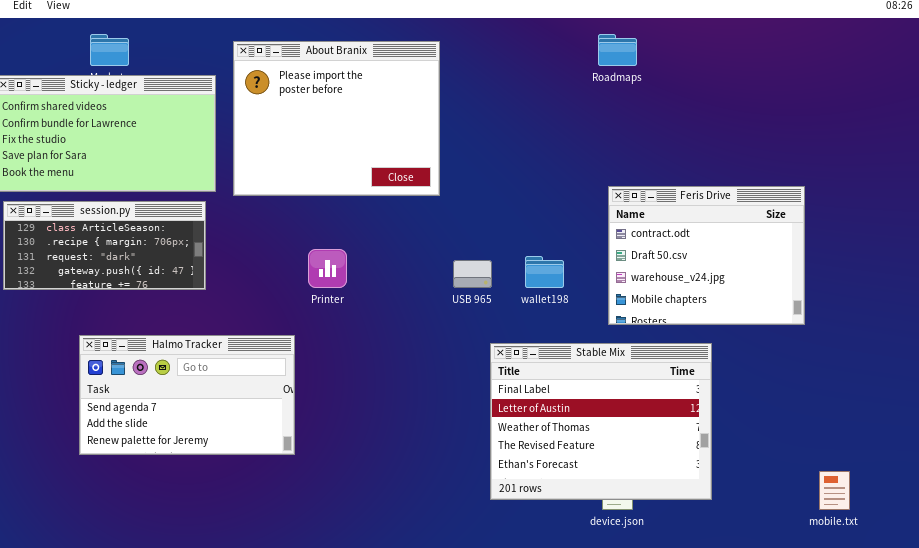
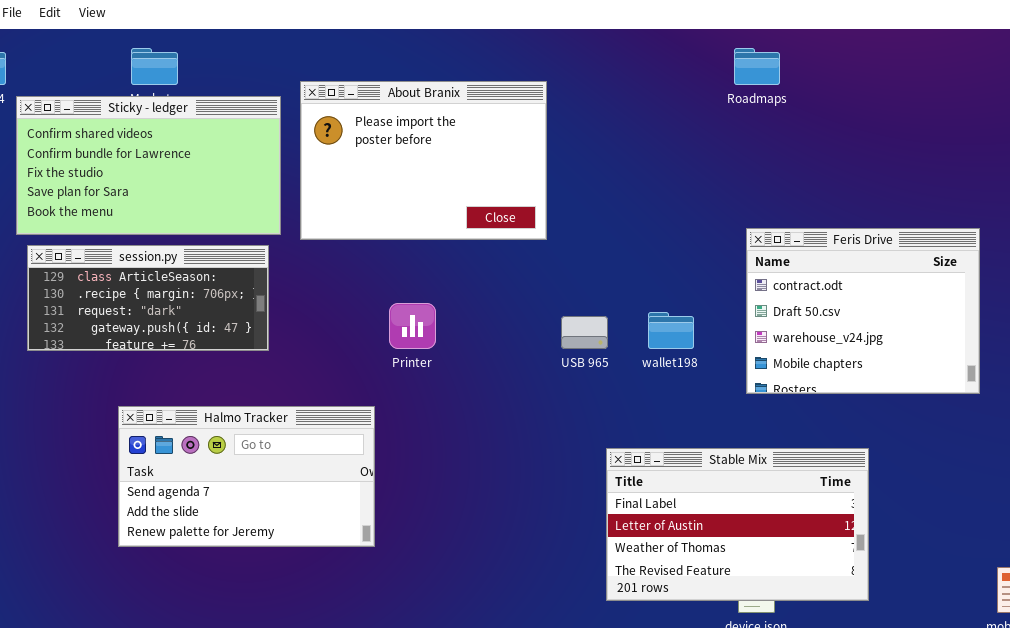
About Branix: [233,41,440,196] -> [300,81,547,240], resized
Stable Mix: [490,343,712,500] -> [606,448,869,601], resized

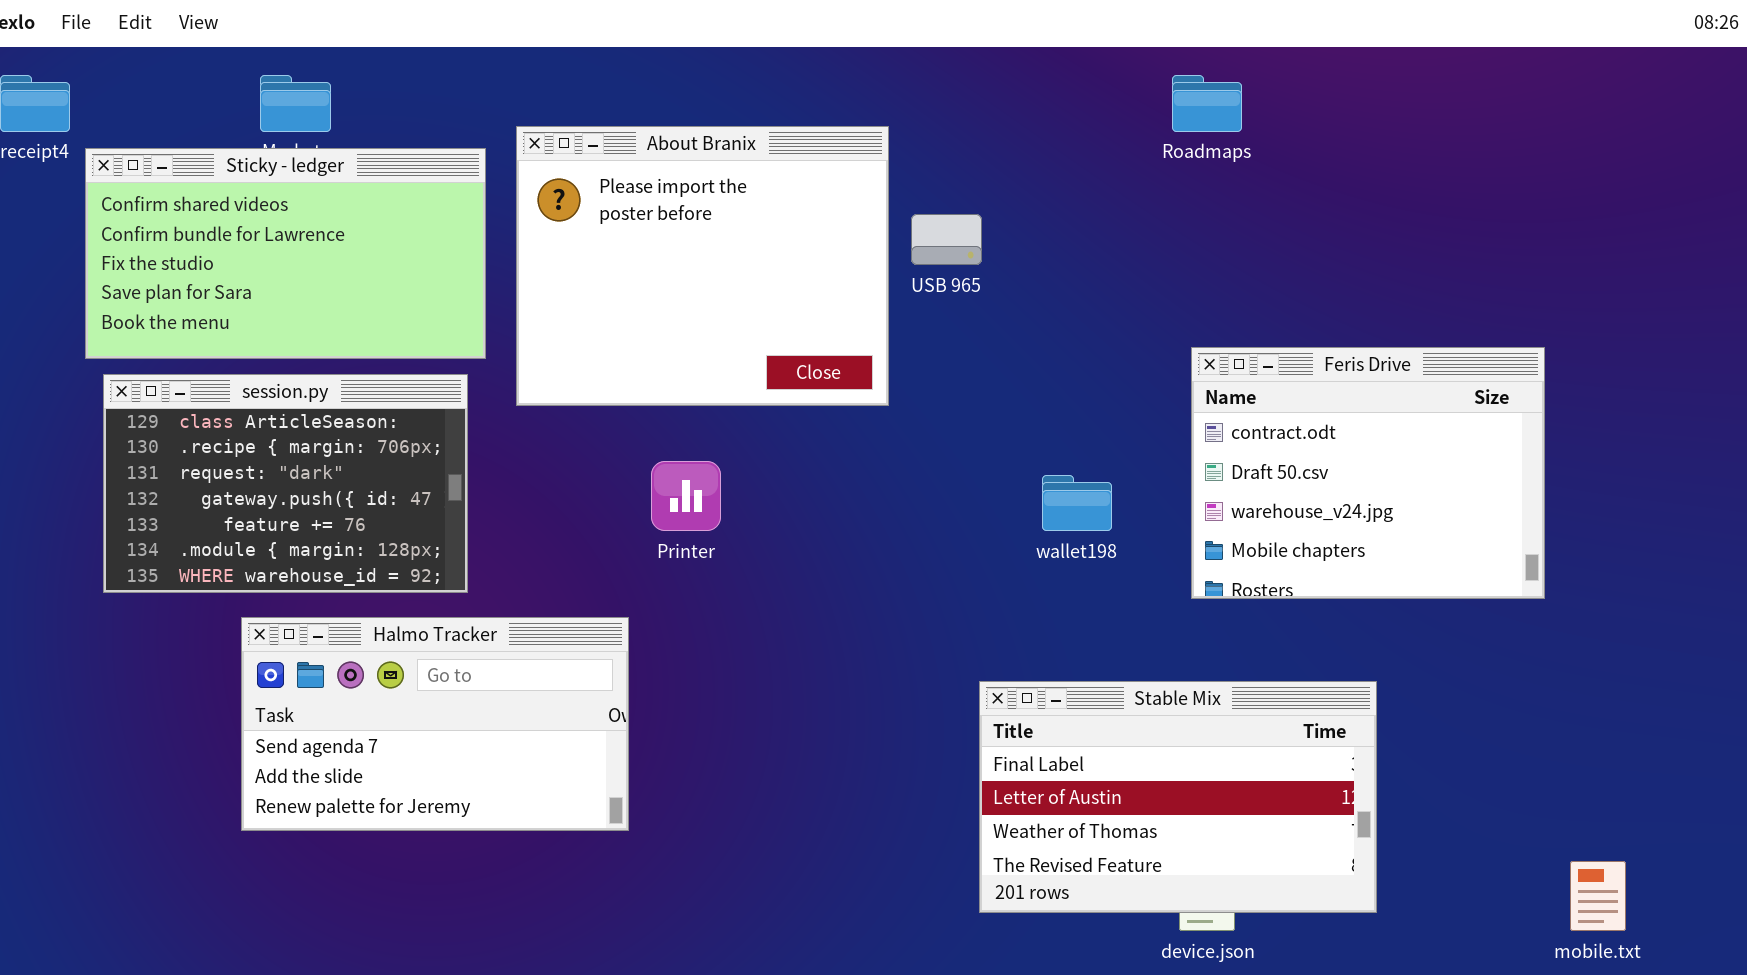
About Branix: [300,81,547,240] -> [516,126,889,406], resized
session.py: [27,245,269,351] -> [103,374,468,593], resized
USB 965: [561,316,608,349] -> [911,214,982,265], moved

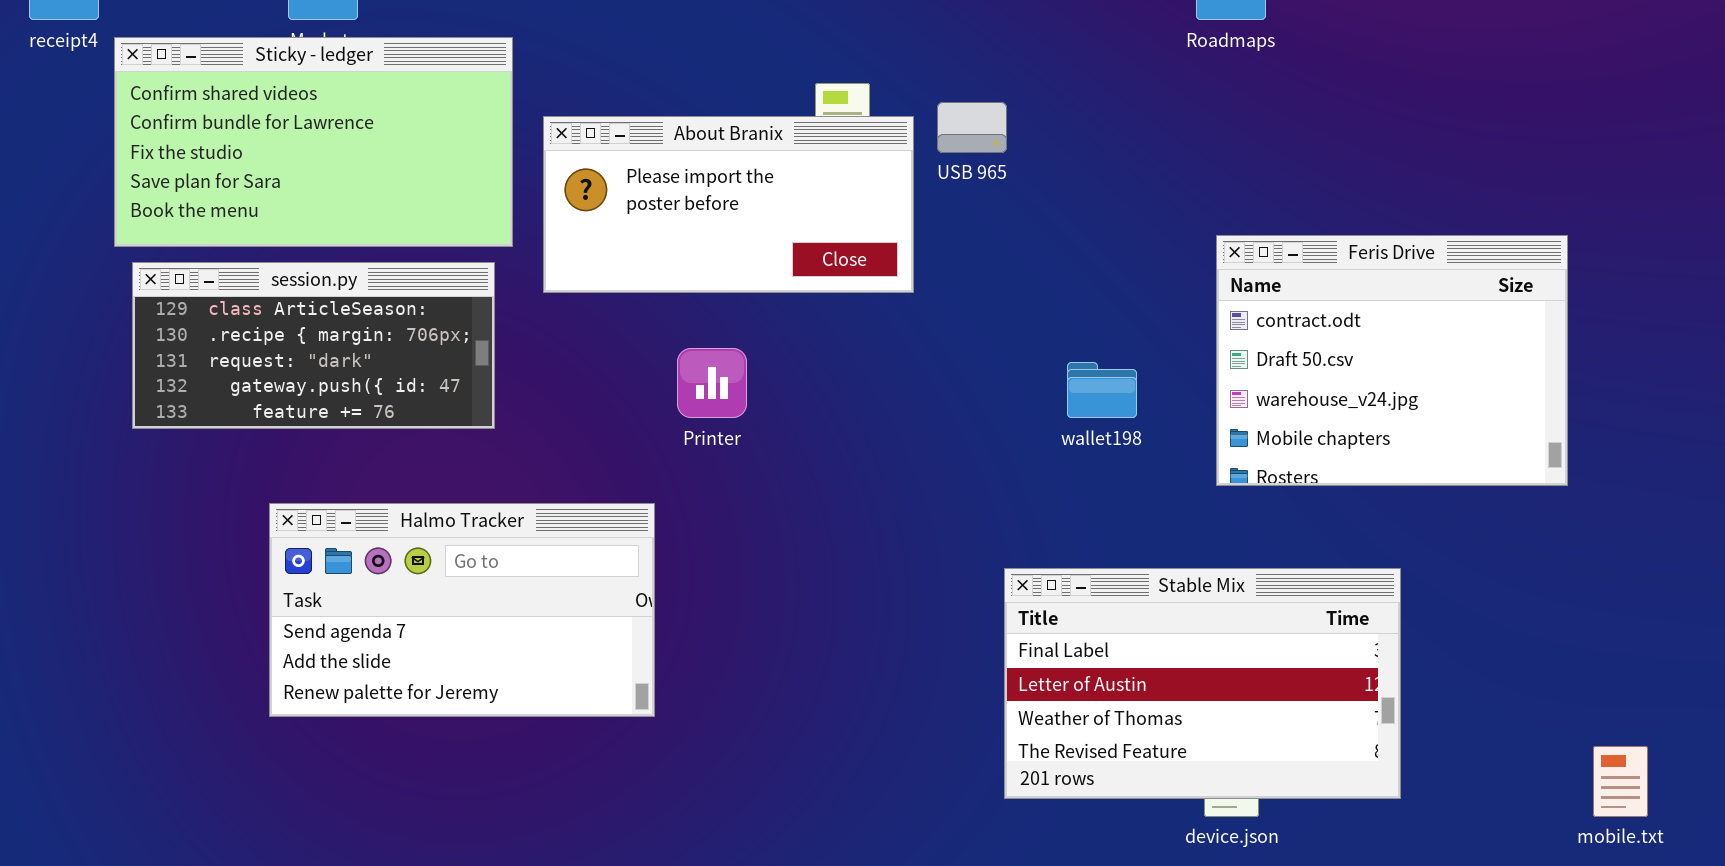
About Branix: [516,126,889,406] -> [543,116,914,293], resized
session.py: [103,374,468,593] -> [132,262,495,429], resized

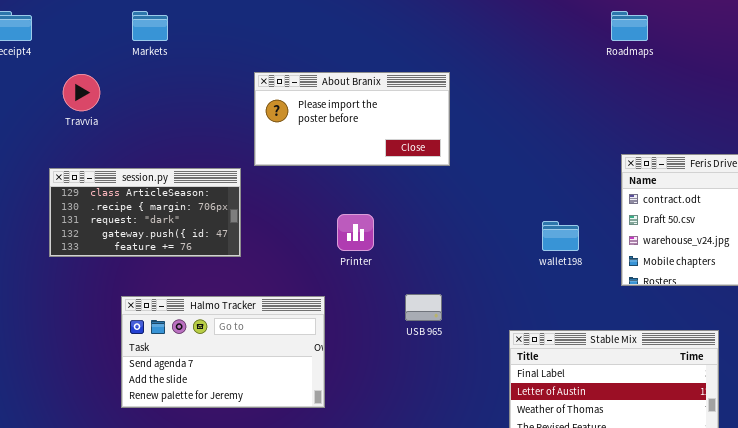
Sticky - ledger: [114,37,513,247] -> none, closed
USB 965: [937,102,1007,153] -> [405,294,442,321], moved
About Branix: [543,116,914,293] -> [254,72,450,166], moved

